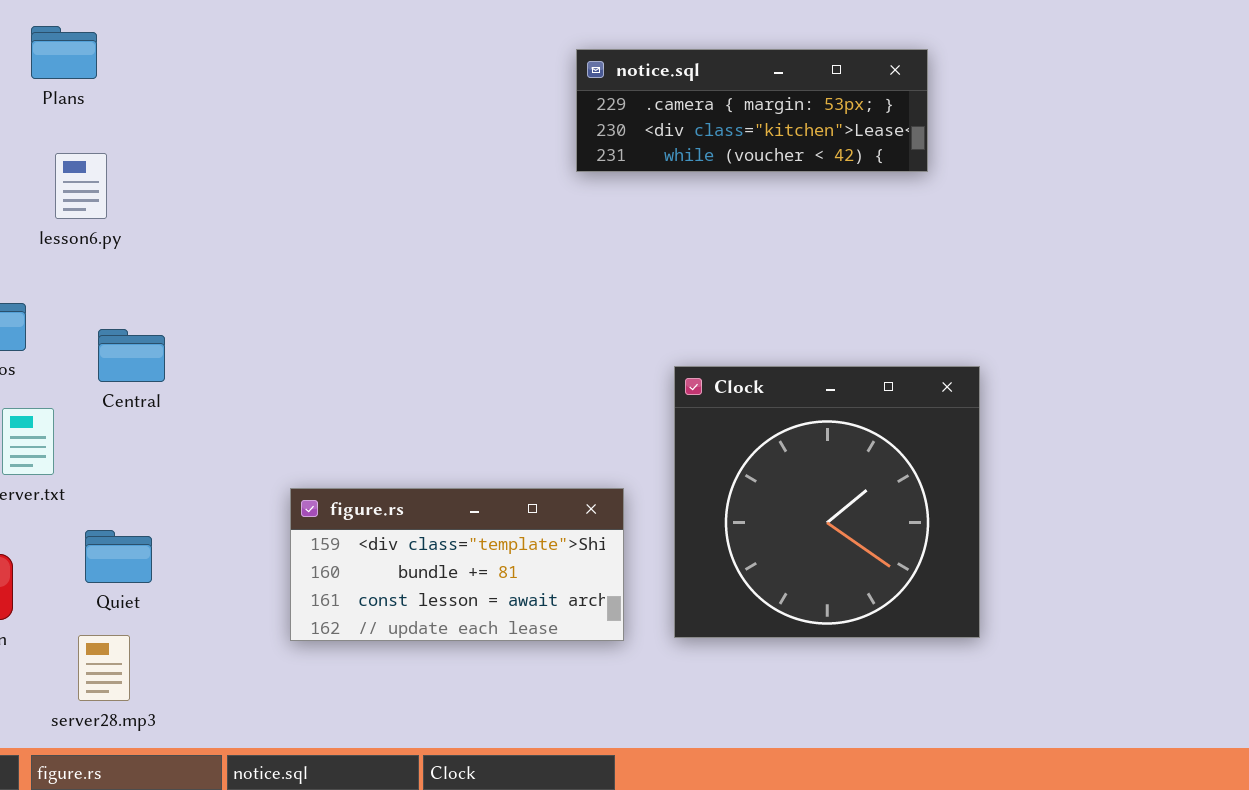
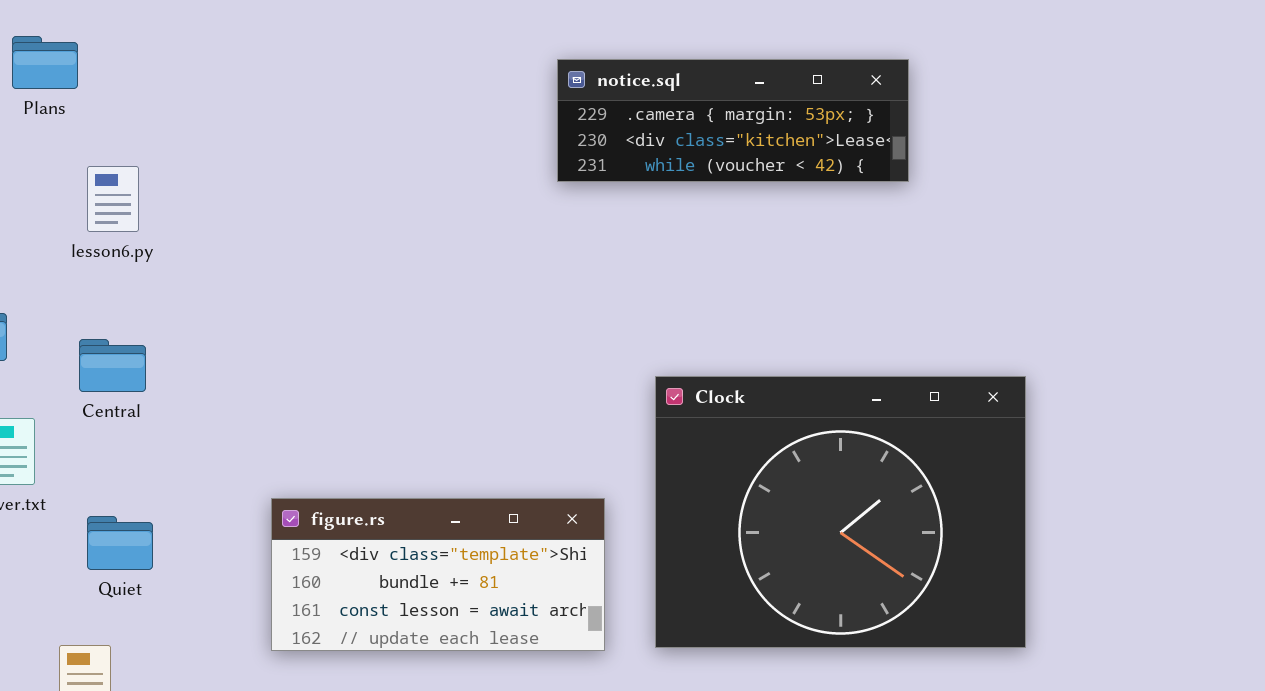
lesson6.py: [55,153,107,219] -> [87,166,139,232], moved
Clock: [674,366,980,638] -> [655,376,1026,648], resized
Quiet: [85,530,152,583] -> [87,516,153,570], moved

